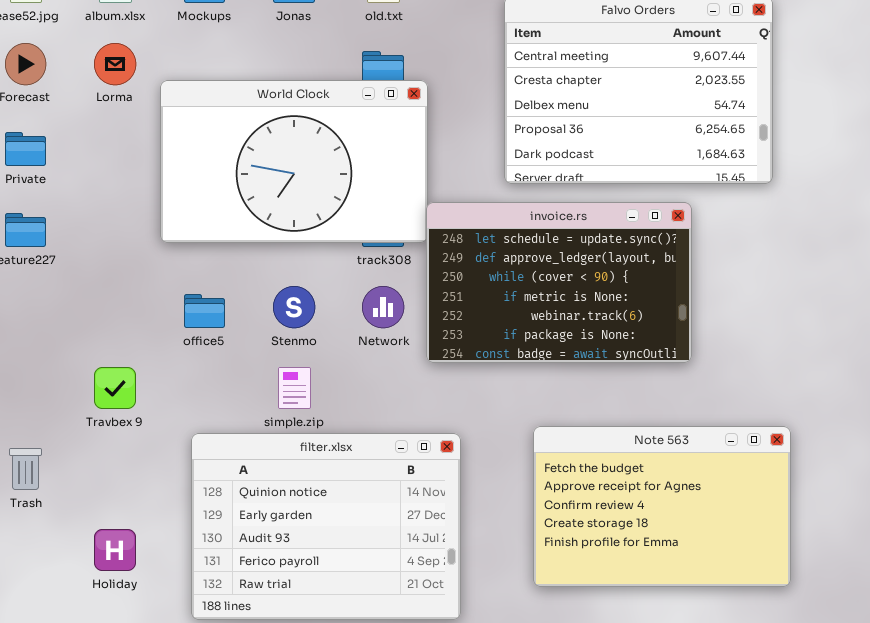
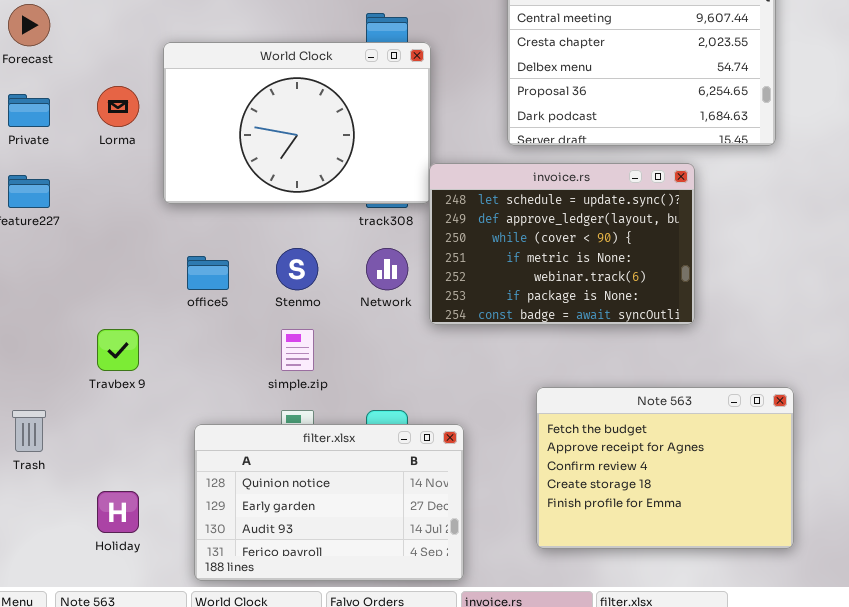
Lorma: [94,43,136,85] -> [97,86,139,127], moved
filter.xlsx: [191,433,461,620] -> [194,424,464,581], resized

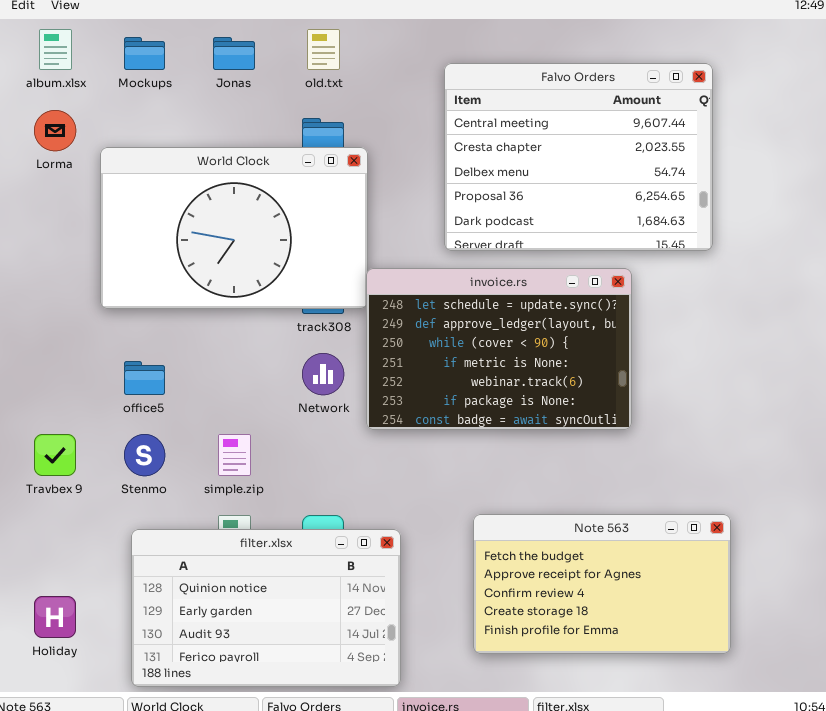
Lorma: [97,86,139,127] -> [34,110,76,151], moved
Stenmo: [276,248,318,290] -> [124,434,165,476], moved
Note 563: [536,387,794,549] -> [473,514,731,654], resized

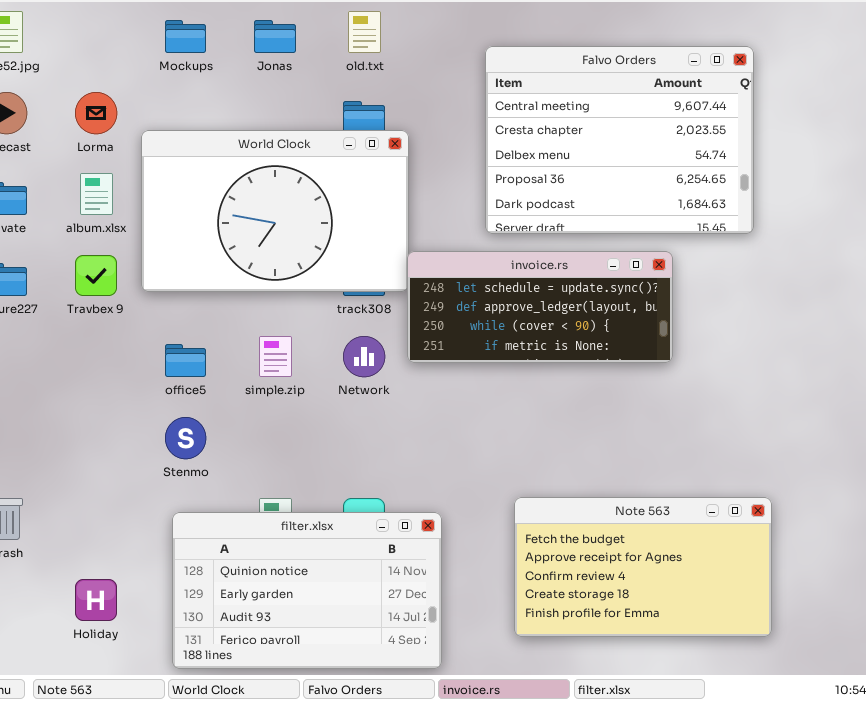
album.xlsx: [39,29,72,70] -> [80,173,113,215], moved
invoice.rs: [366,268,632,430] -> [407,251,673,363], resized
Travbex 9: [34,434,76,476] -> [75,255,117,296], moved
simple.zip: [218,434,251,476] -> [259,336,292,377], moved

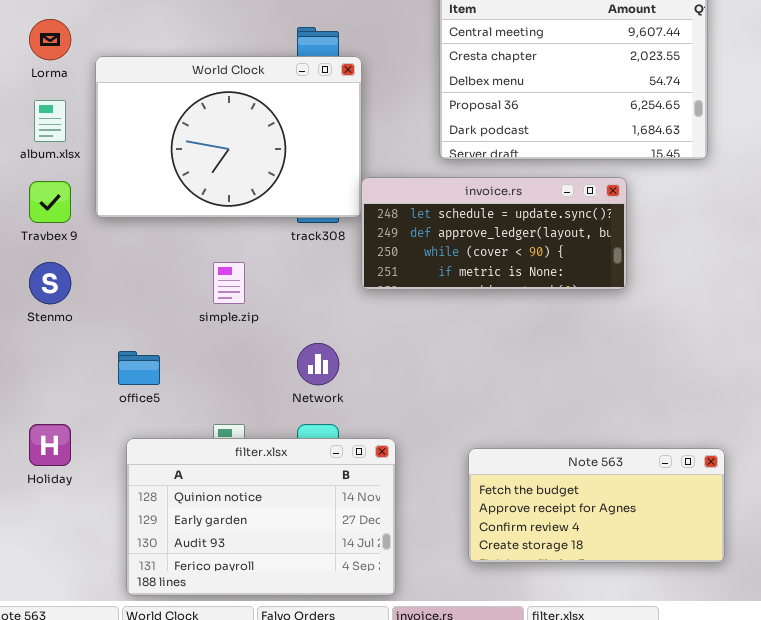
Network: [343,336,385,377] -> [297,343,339,385], moved
office5: [165,344,206,377] -> [118,351,160,385], moved
Stenmo: [165,417,206,459] -> [29,262,71,304], moved
Note 563: [514,497,772,637] -> [468,448,725,563], resized
Holiday: [75,579,117,621] -> [29,424,71,466], moved

